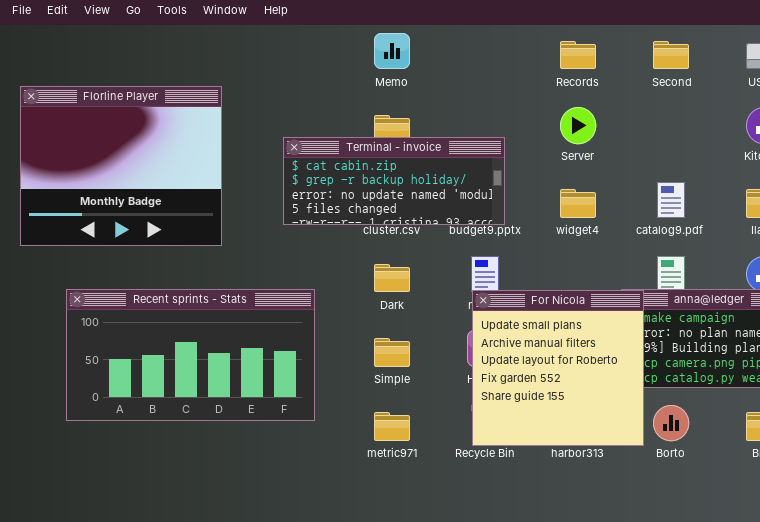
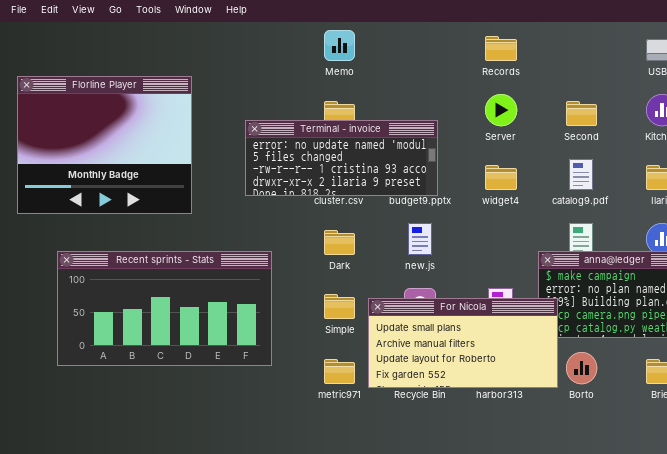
Second: [653,41,689,69] -> [566,101,597,126], moved
Terminal - invoice: [283,137,505,225] -> [245,120,438,196], scrolled down 2 rows
For Nicola: [472,290,644,446] -> [368,298,558,388], resized

